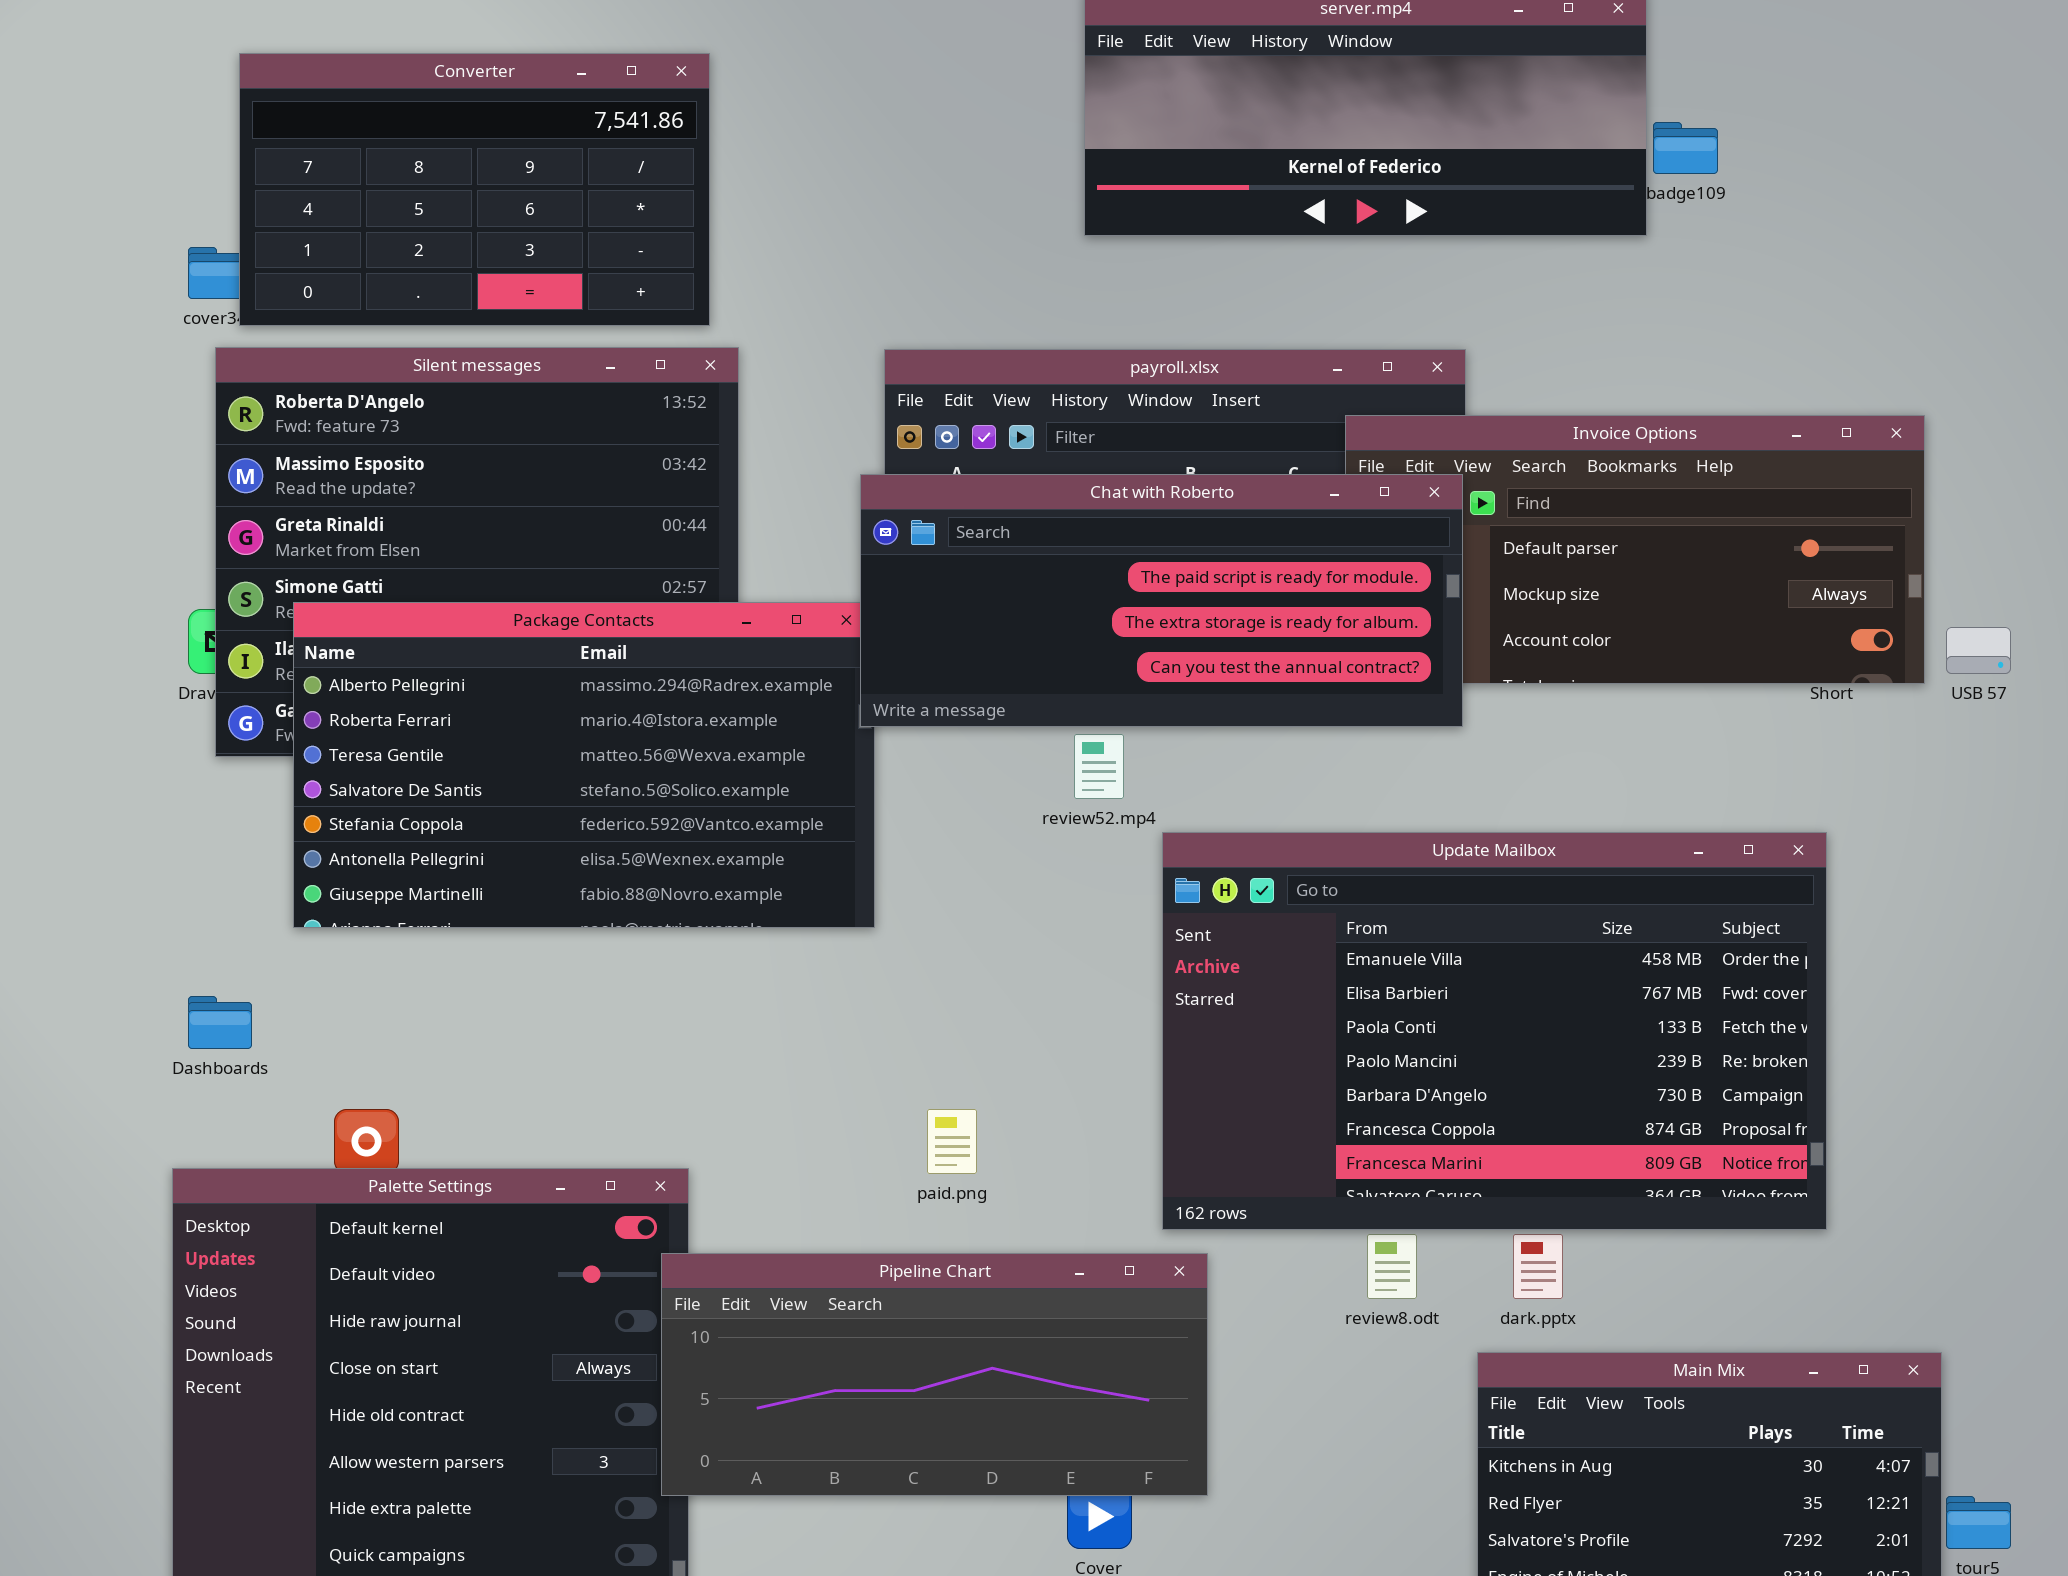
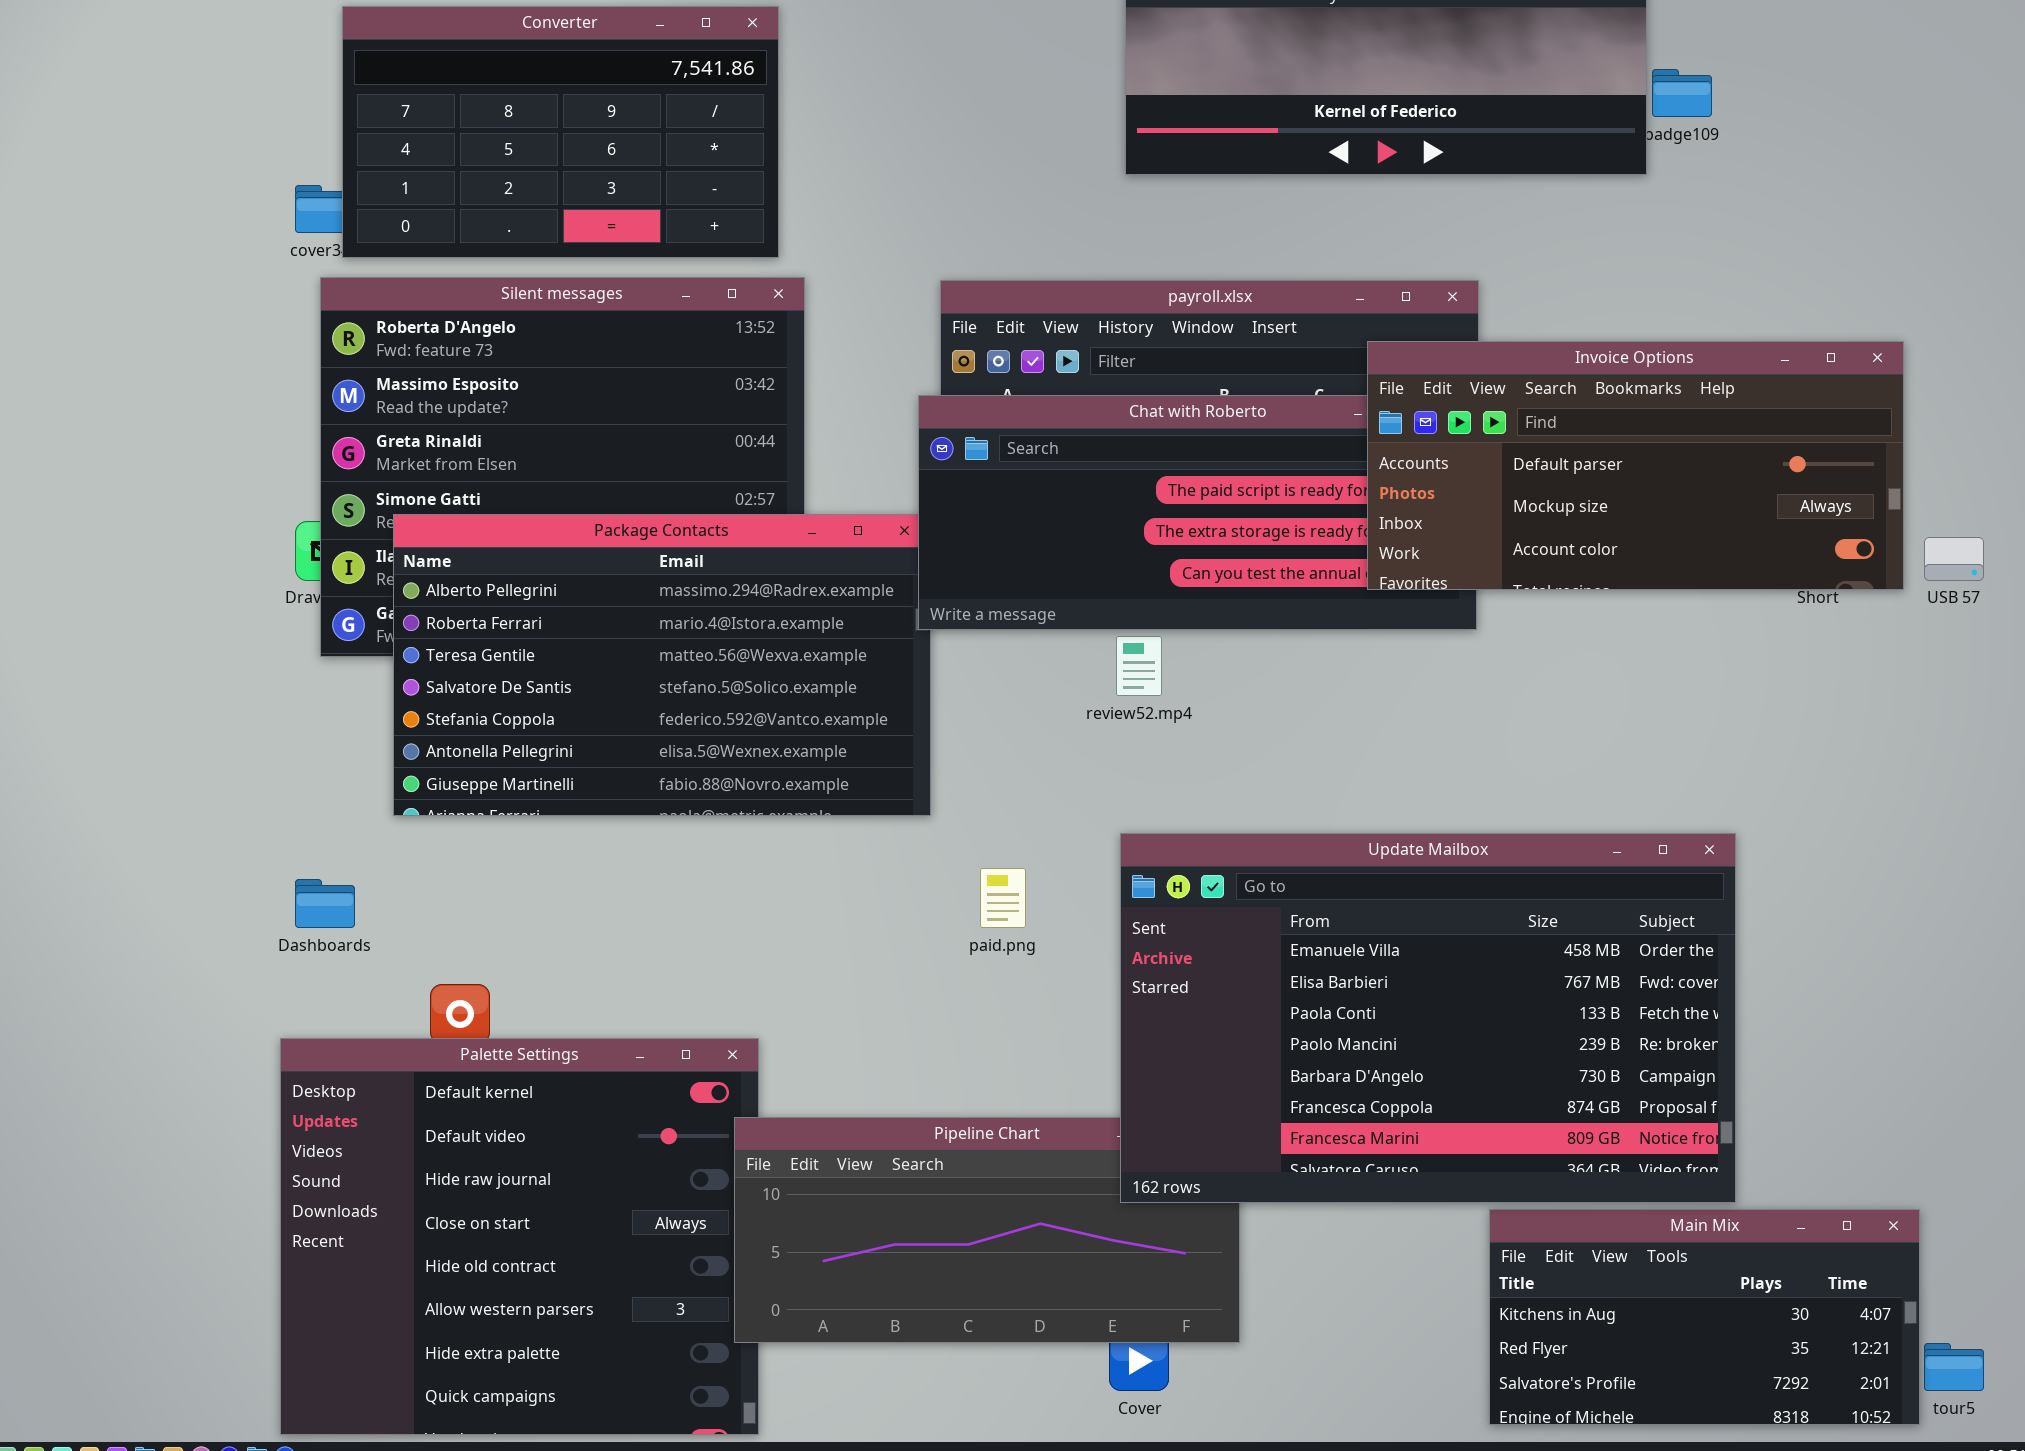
Invoice Options: [1345,415,1925,684] -> [1367,341,1904,590], raised
Update Mailbox: [1162,832,1827,1230] -> [1120,833,1736,1203], moved
paid.png: [927,1109,977,1174] -> [980,868,1026,928], moved

